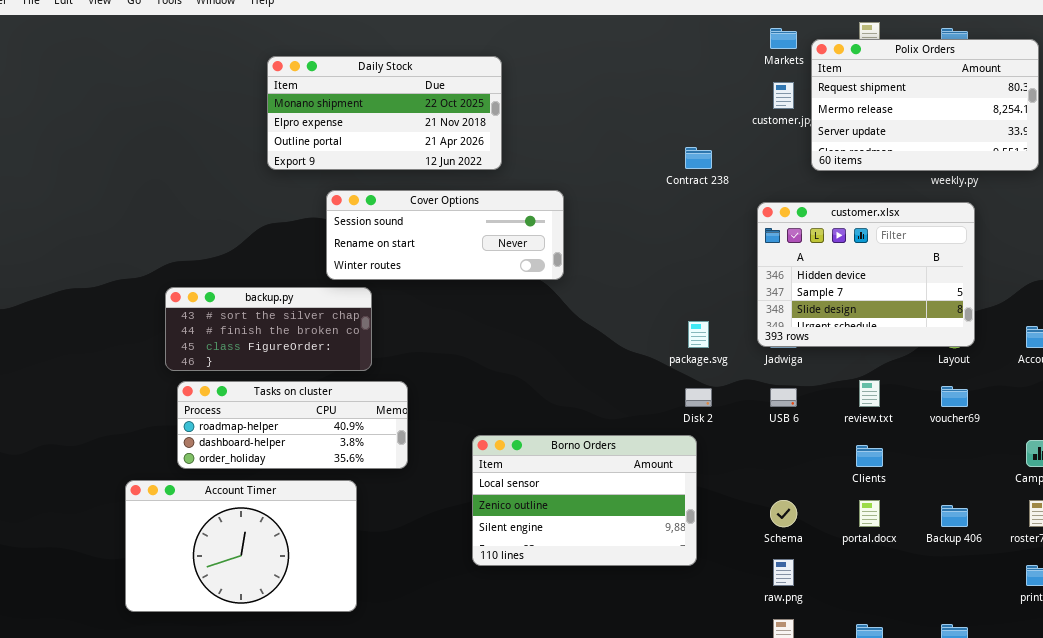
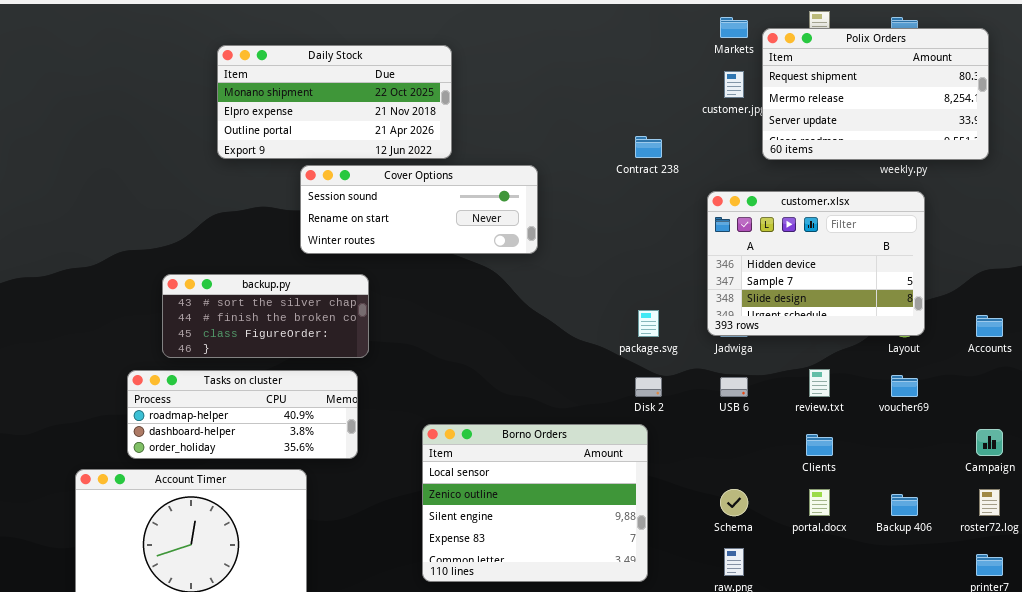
Cover Options: [326,190,564,280] -> [300,165,538,254], moved
backup.py: [165,287,372,371] -> [162,274,369,358], moved
Borno Orders: [472,435,697,566] -> [422,424,648,582], resized

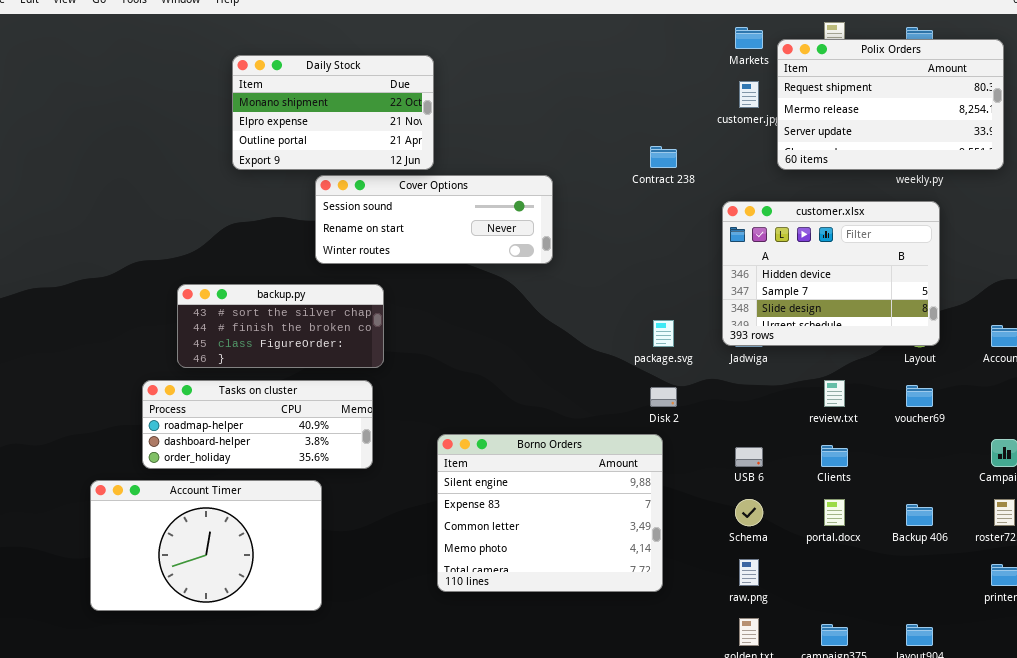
Daily Stock: [217,45,452,159] -> [232,55,434,170], resized
USB 6: [720,377,748,397] -> [735,447,763,467], moved
Borno Orders: [422,424,648,582] -> [437,434,663,592], scrolled down 2 rows

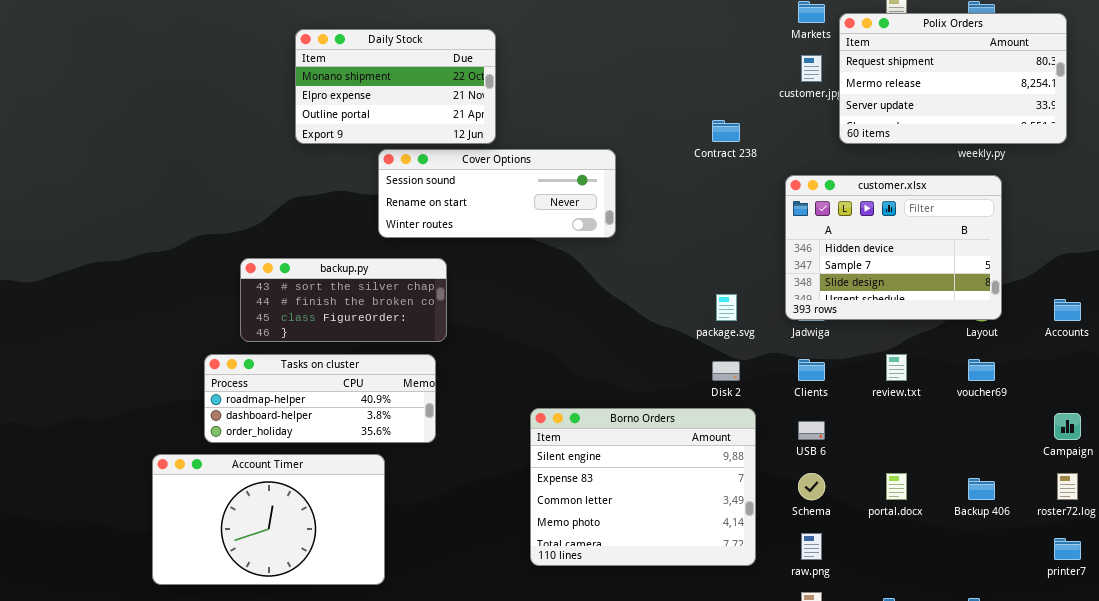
Borno Orders: [437,434,663,592] -> [530,408,756,566], moved
Clients: [821,445,848,467] -> [798,359,825,381], moved

